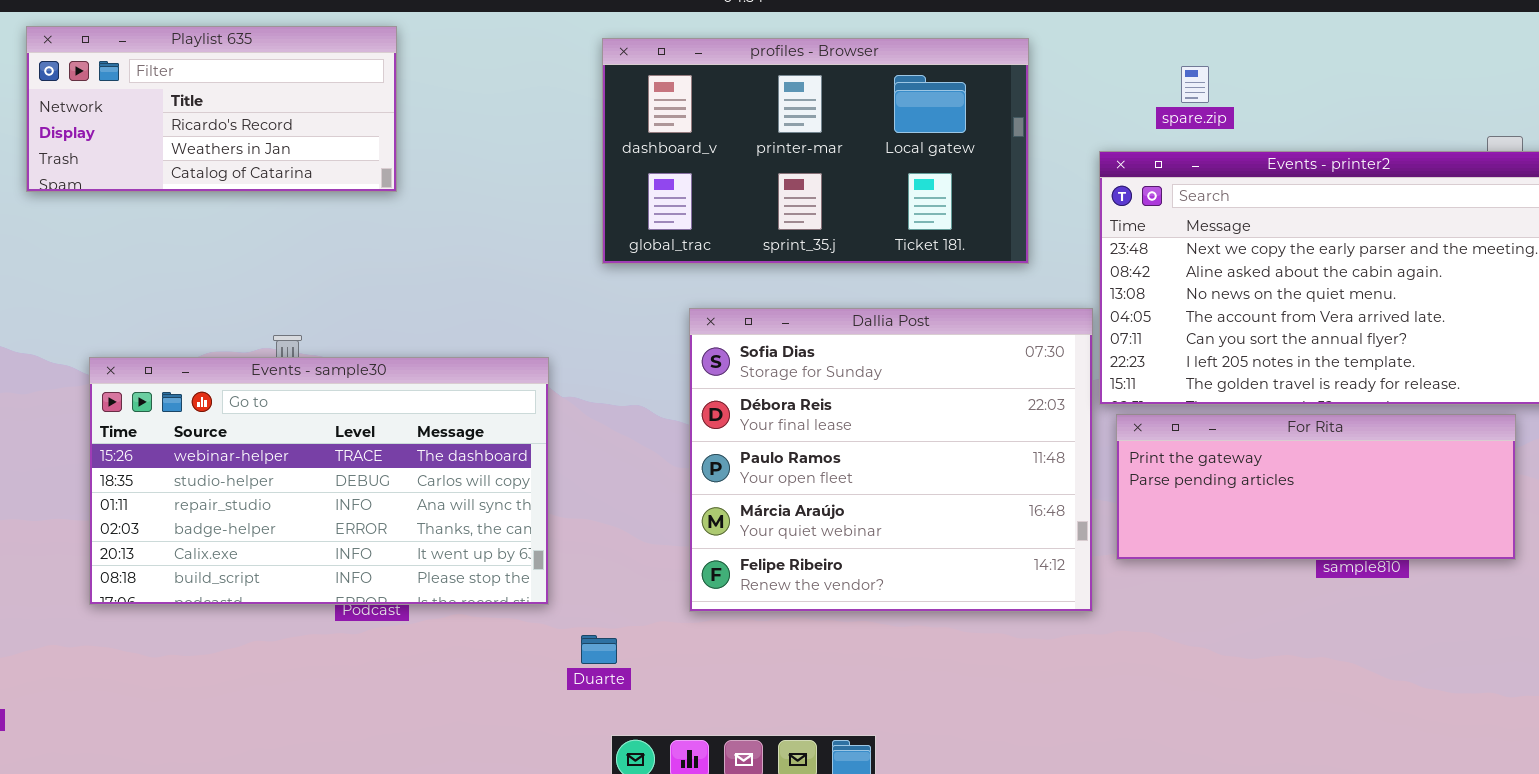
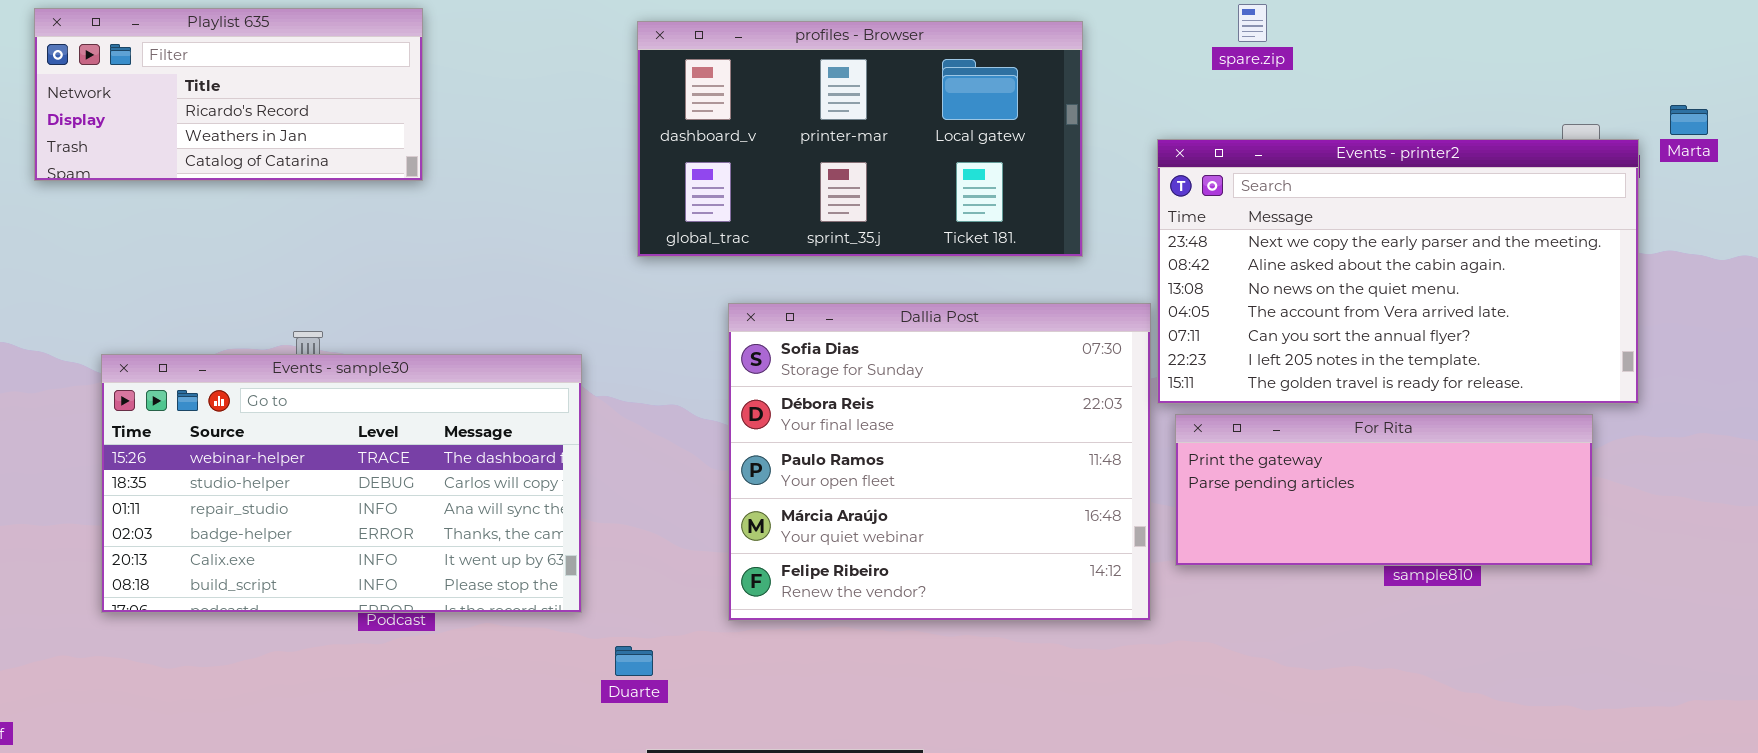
spare.zip: [1181,66,1209,103] -> [1238,4,1267,42], moved

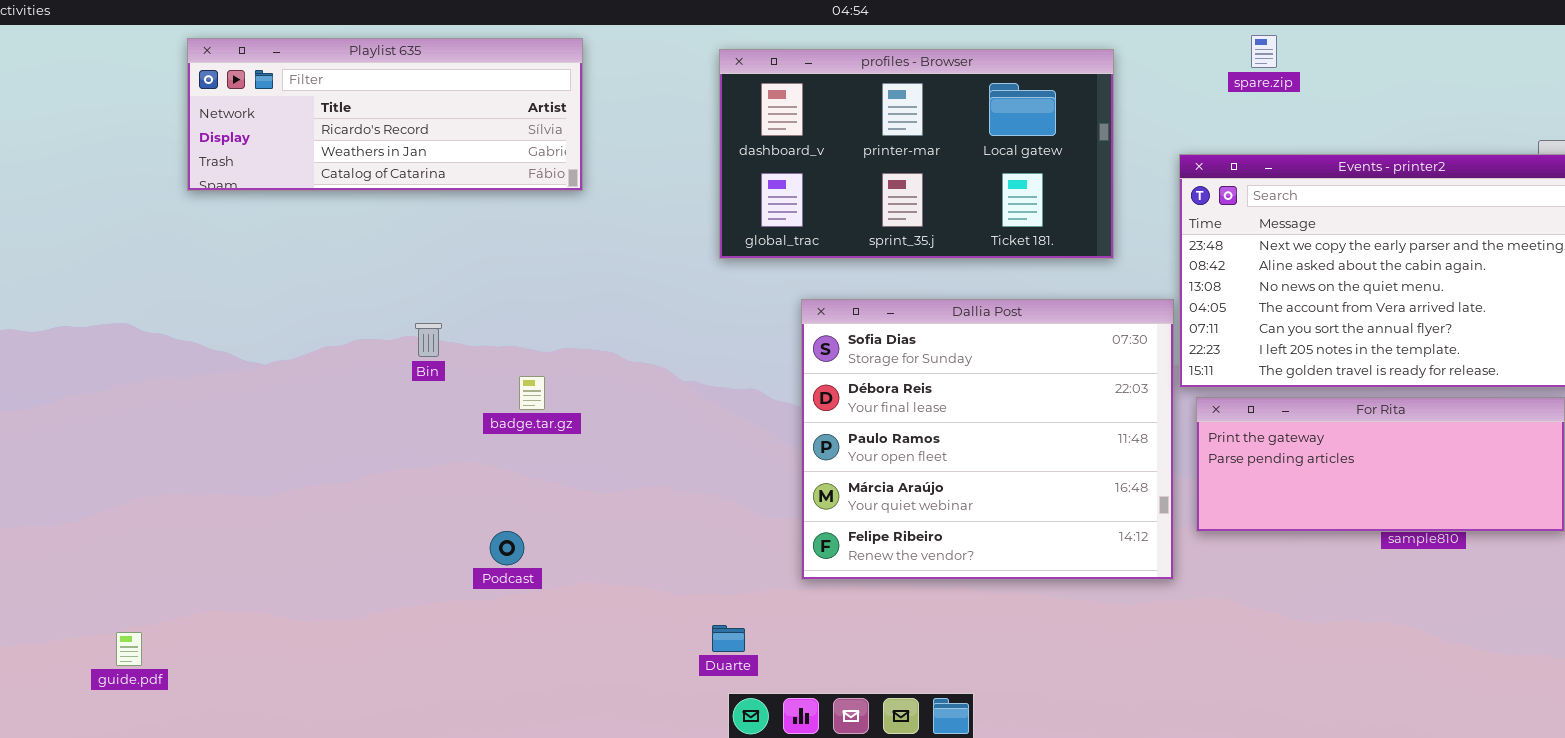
Playlist 635: [34,8,423,181] -> [187,38,583,191], resized
Events - sample30: [101,354,582,613] -> none, closed
Duarte: [615,646,653,676] -> [712,625,745,652], moved

